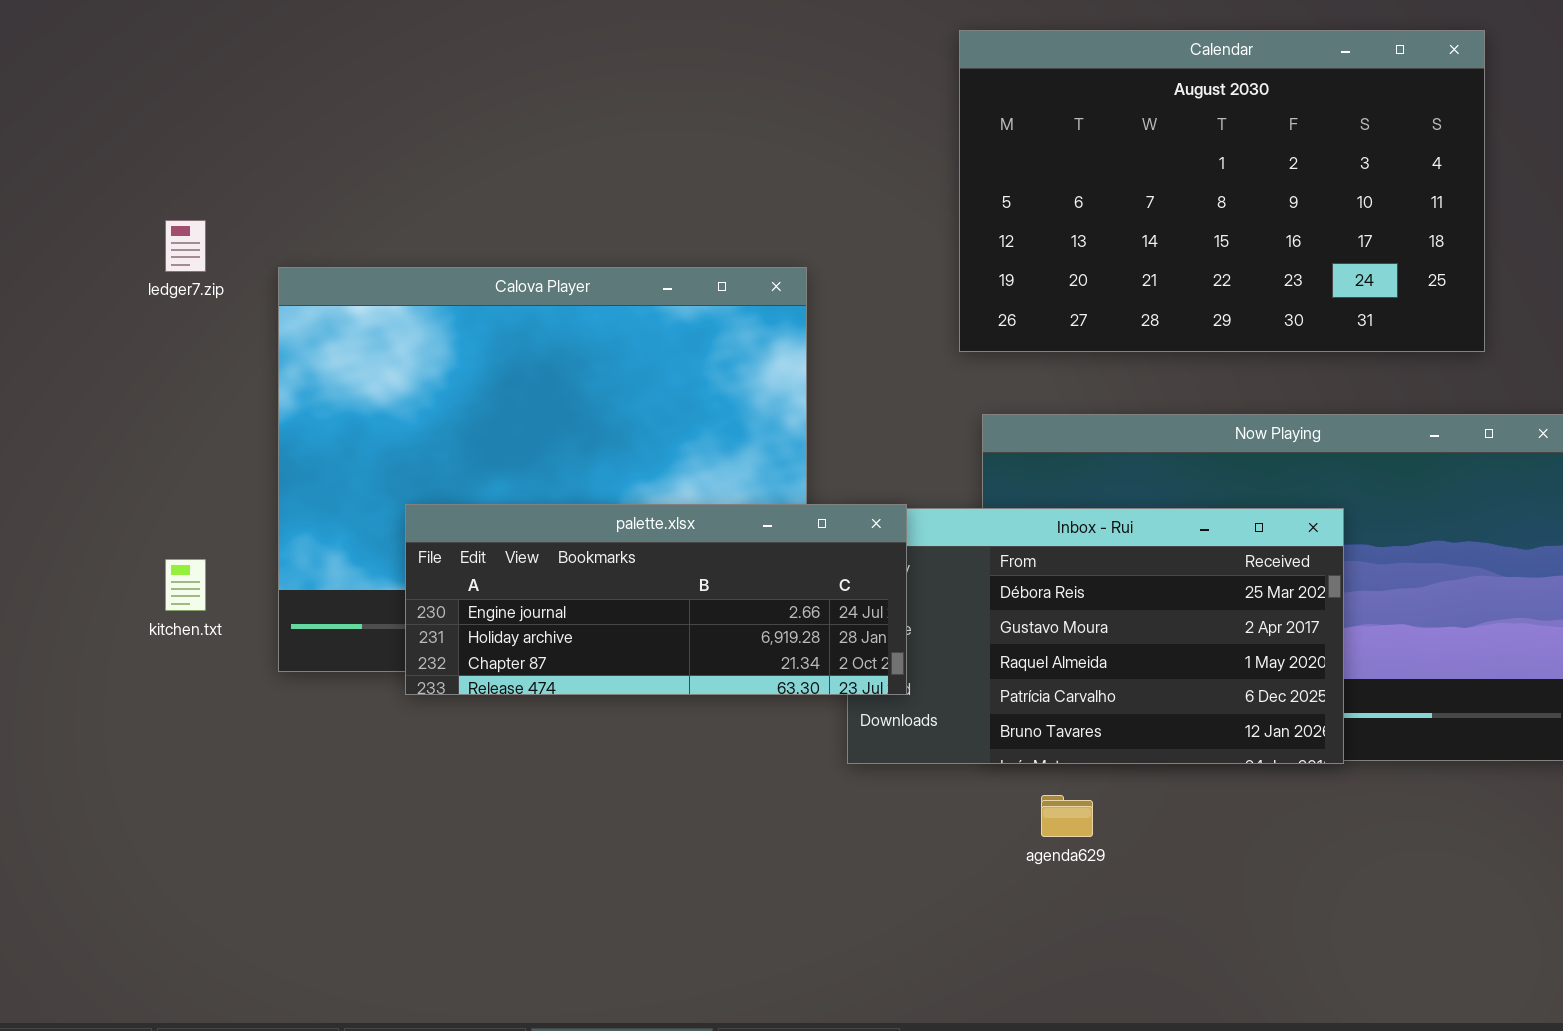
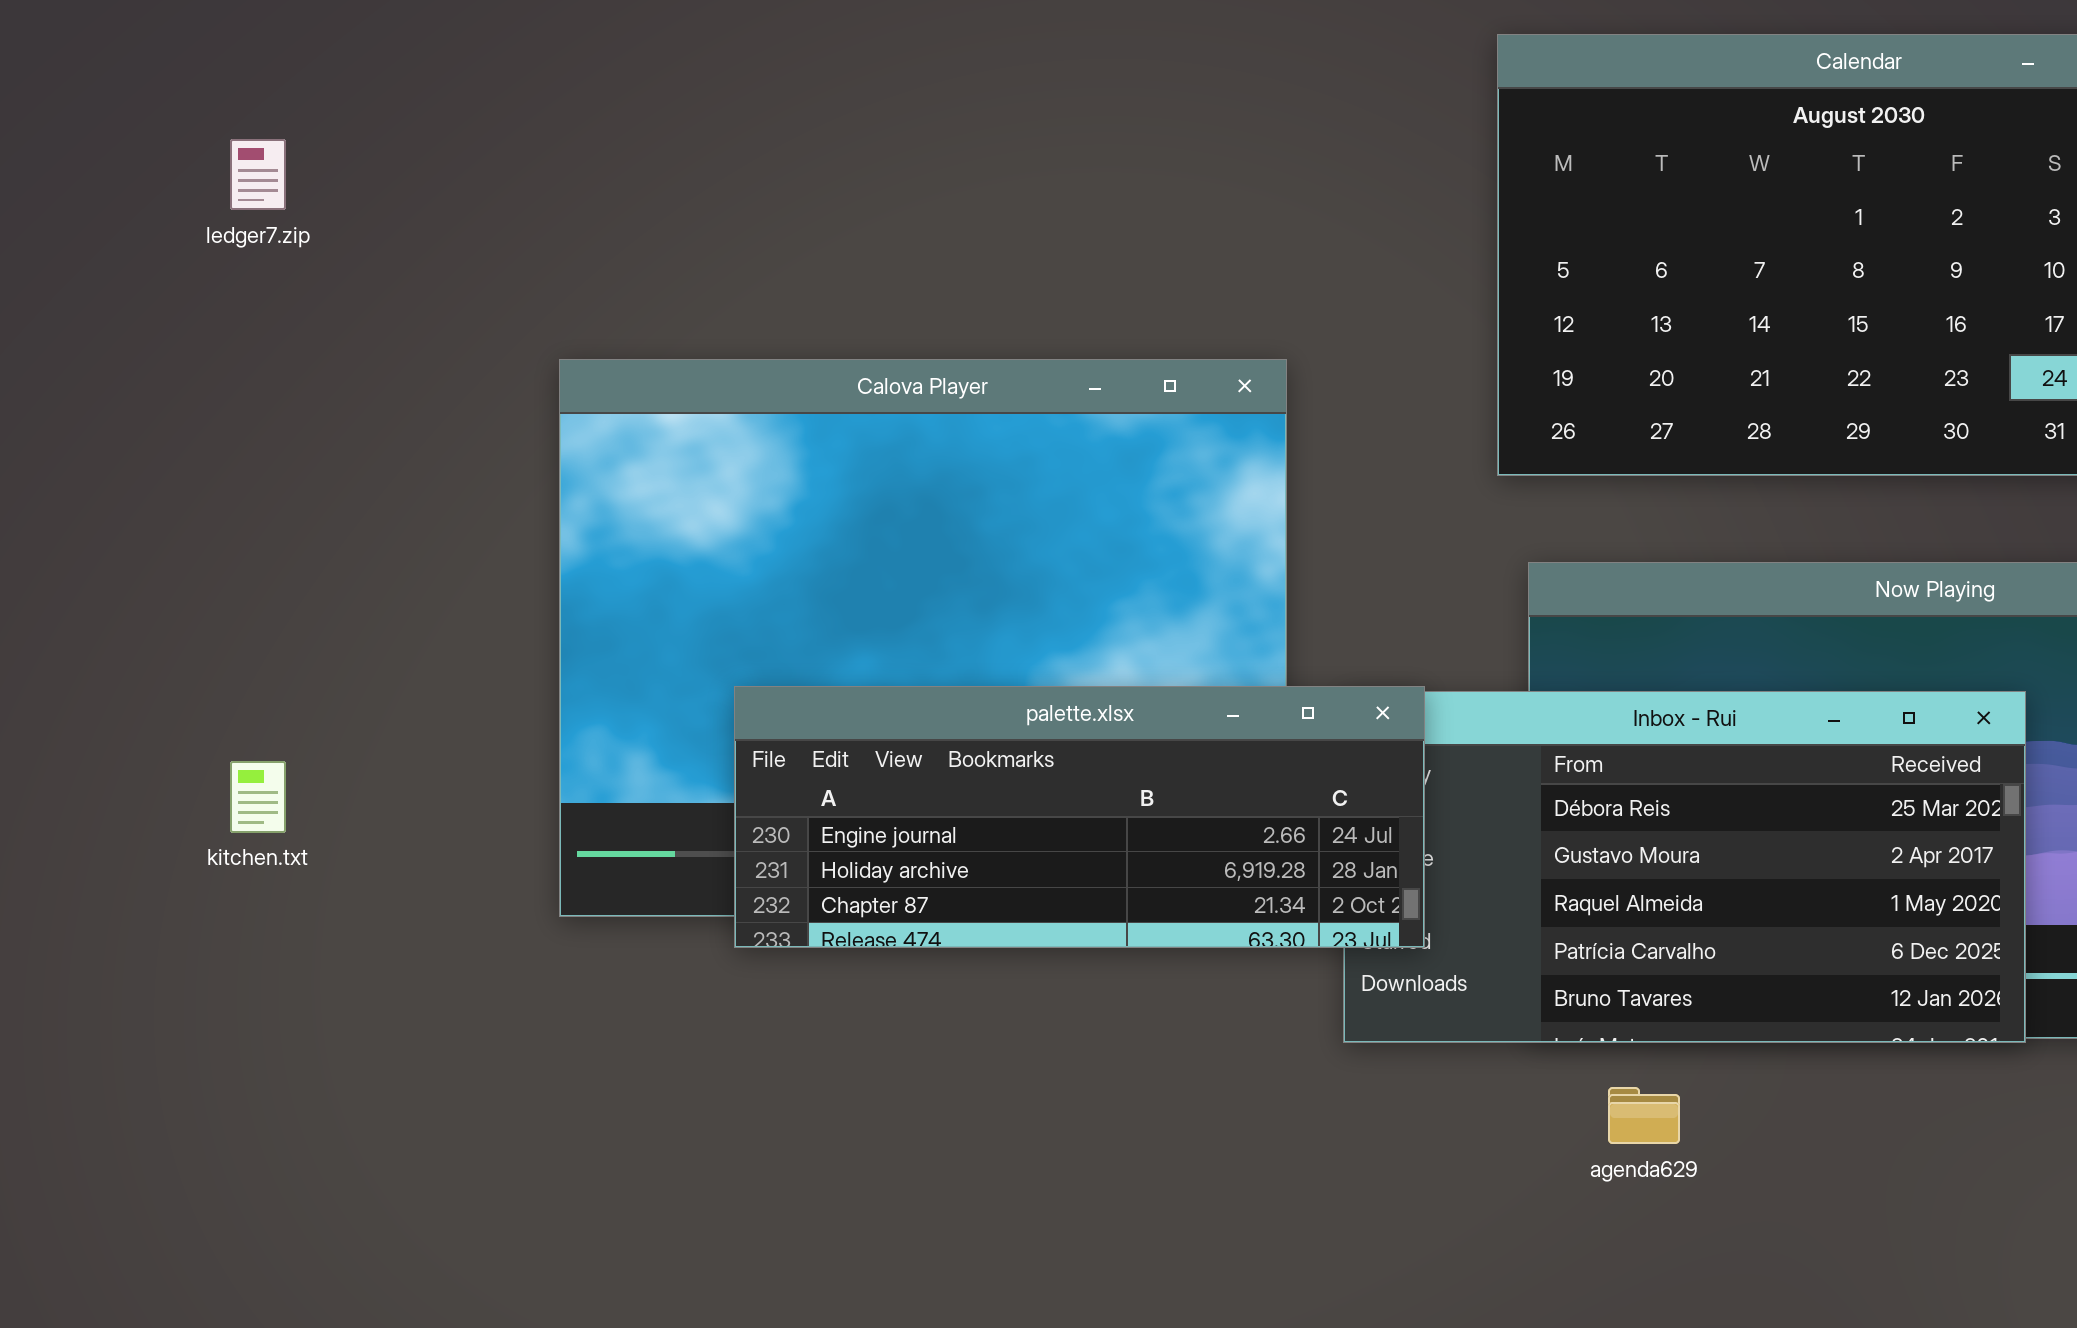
ledger7.zip: [165,220,206,272] -> [230,139,286,210], moved
kitchen.txt: [165,559,206,611] -> [230,761,286,833], moved

